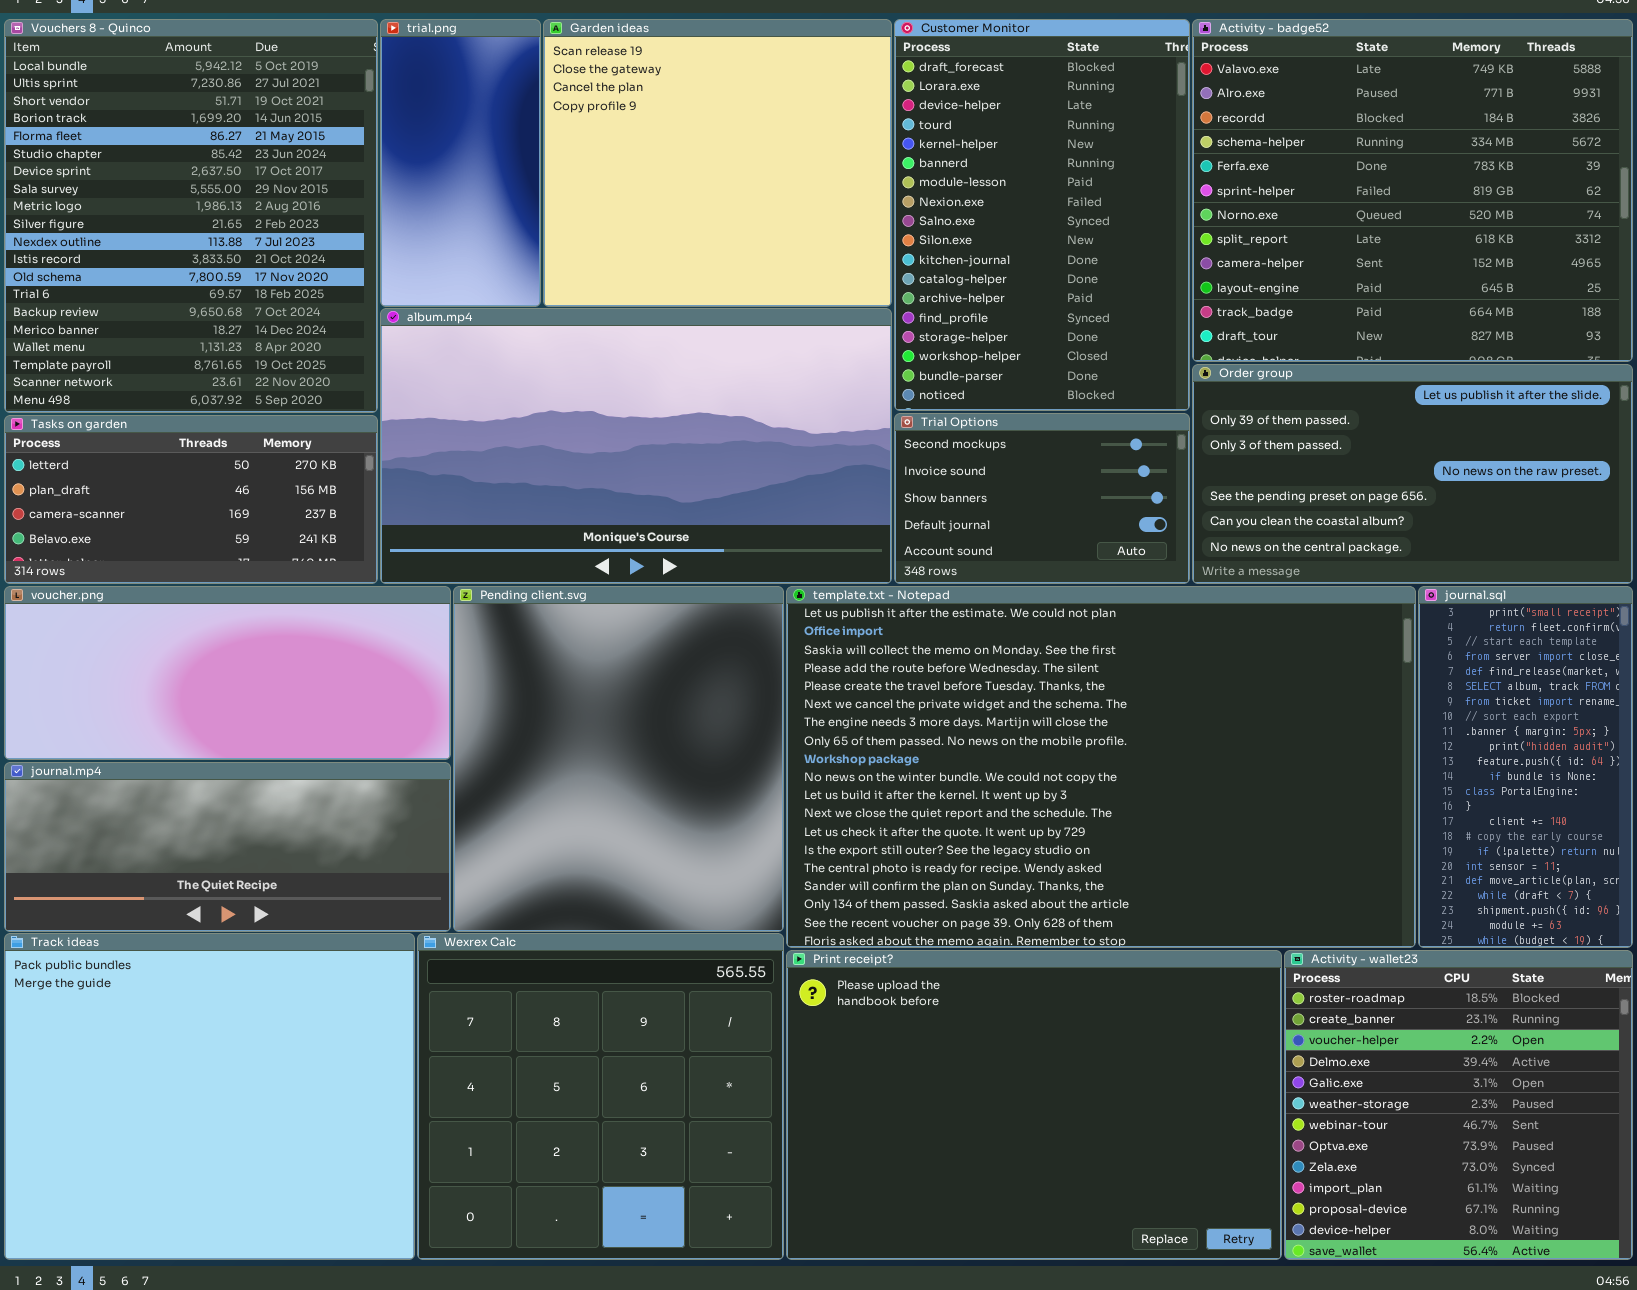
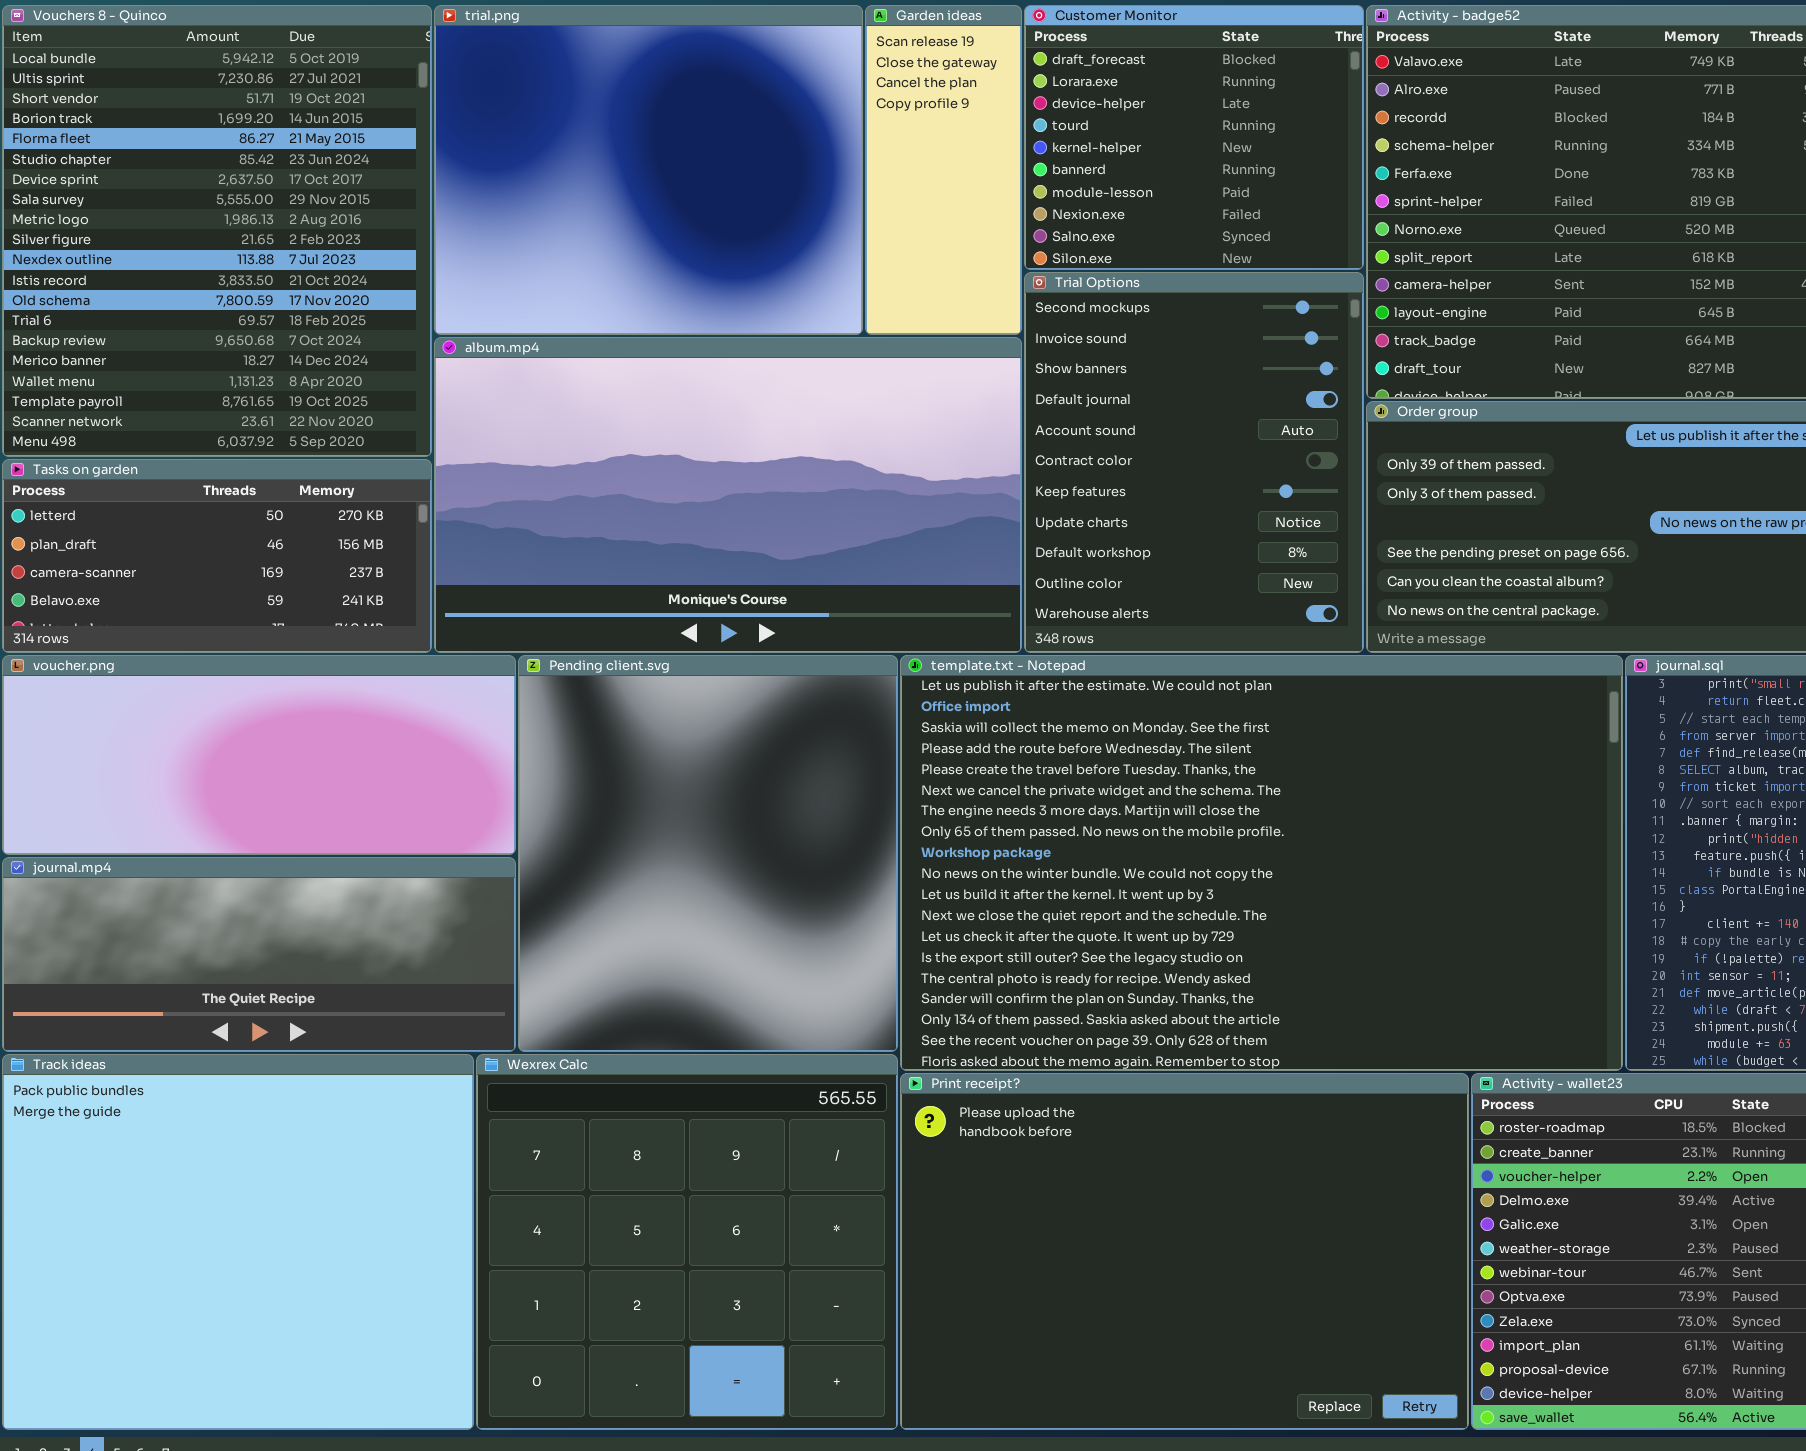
trial.png: [380,19,541,307] -> [434,5,863,335], resized
Garden ideas: [543,19,892,307] -> [865,5,1022,335], resized
Customer Monitor: [894,19,1190,411] -> [1024,5,1364,270], resized
Trial Options: [894,413,1190,584] -> [1024,272,1364,653], resized

